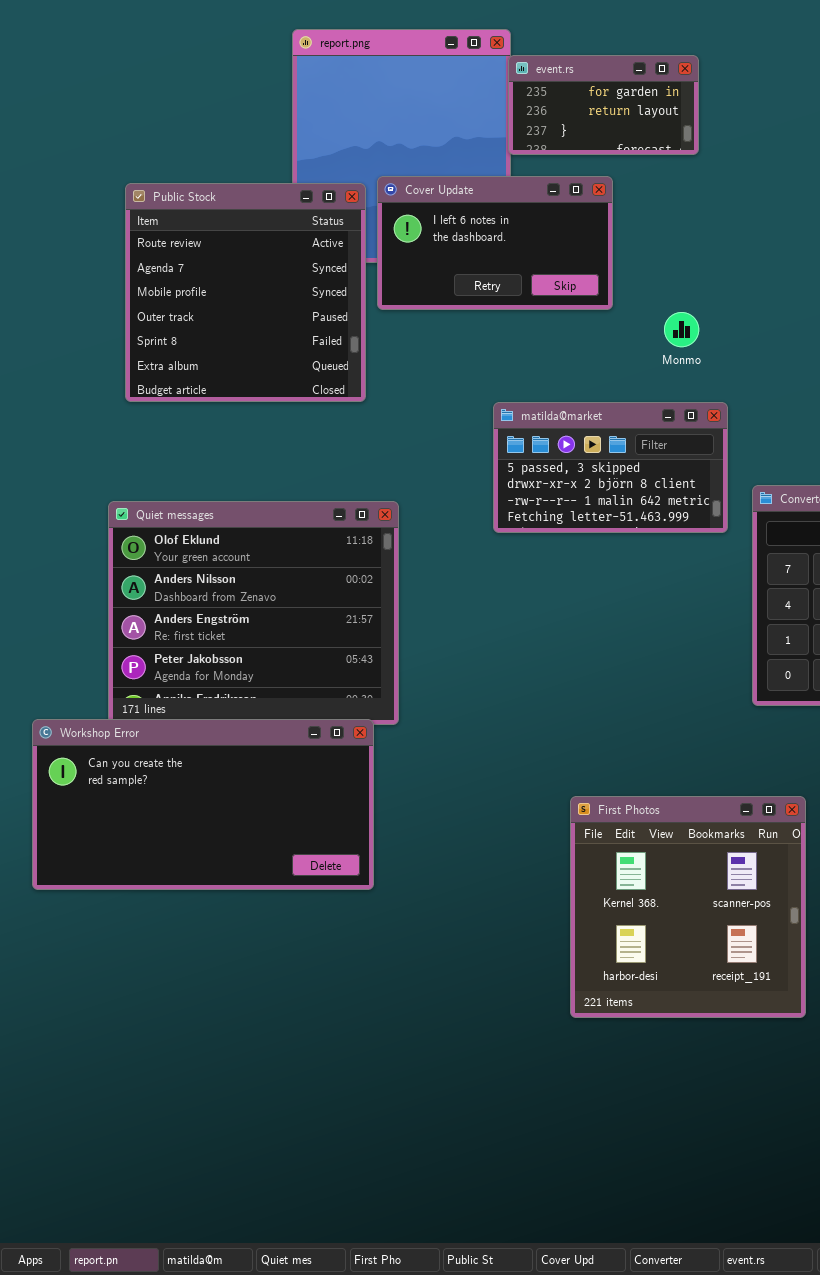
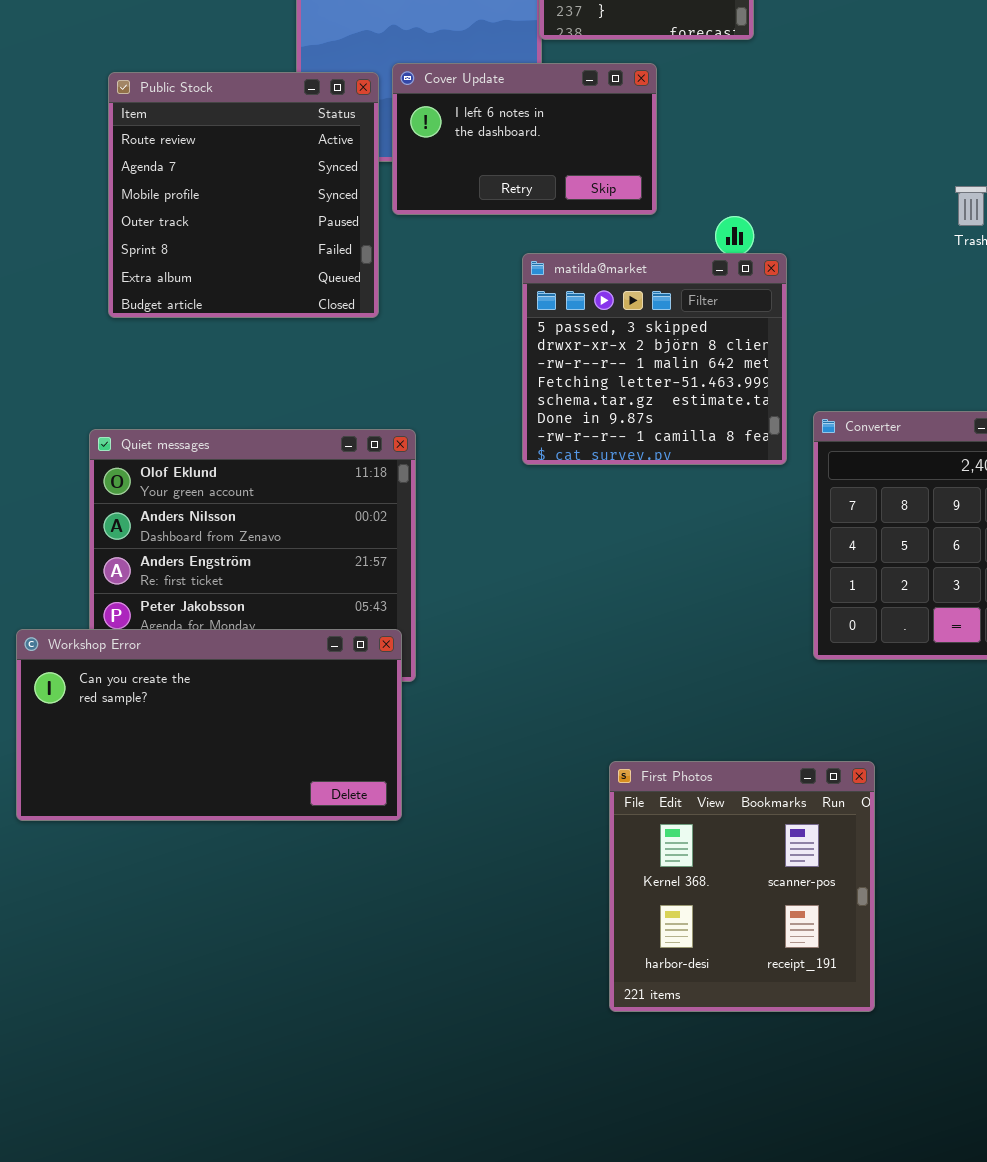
matilda@market: [493,402,728,533] -> [522,253,787,465], resized
Workshop Error: [32,719,374,890] -> [16,629,402,821], moved

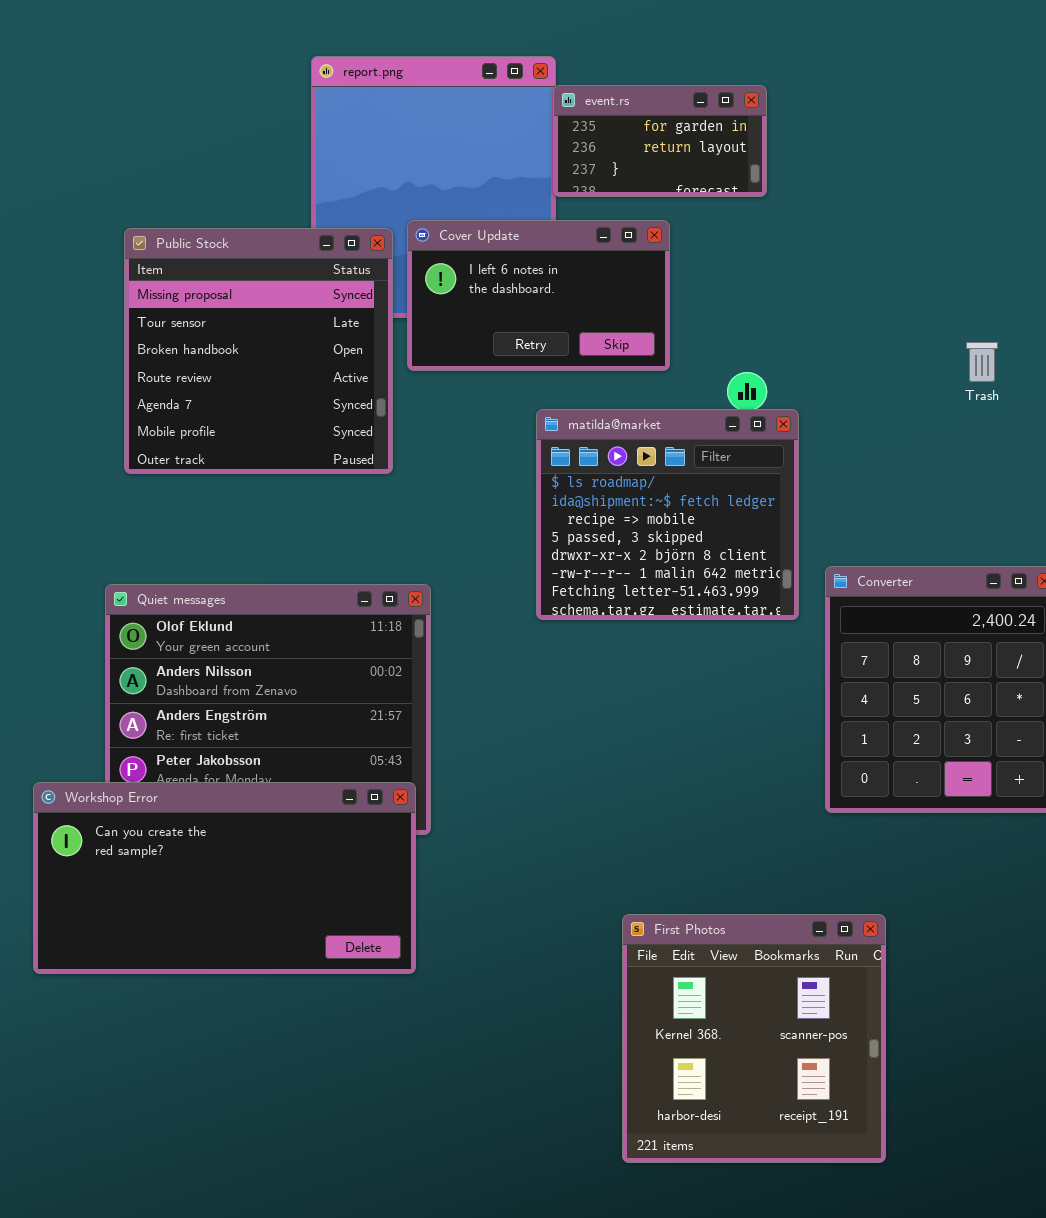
Public Stock: [108,72,379,318] -> [124,228,393,474], scrolled up 3 rows
matilda@market: [522,253,787,465] -> [536,409,799,620], scrolled up 3 rows

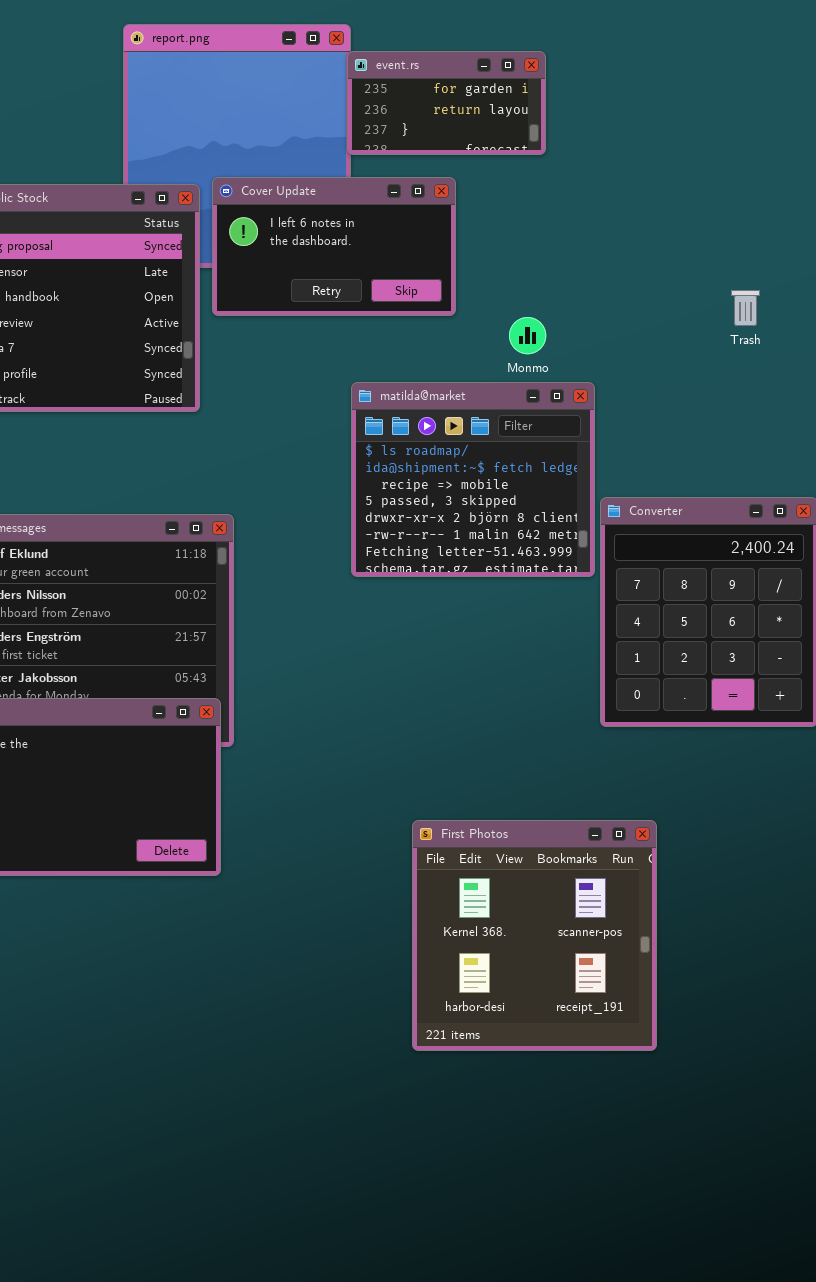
matilda@market: [536,409,799,620] -> [351,382,595,577], moved

